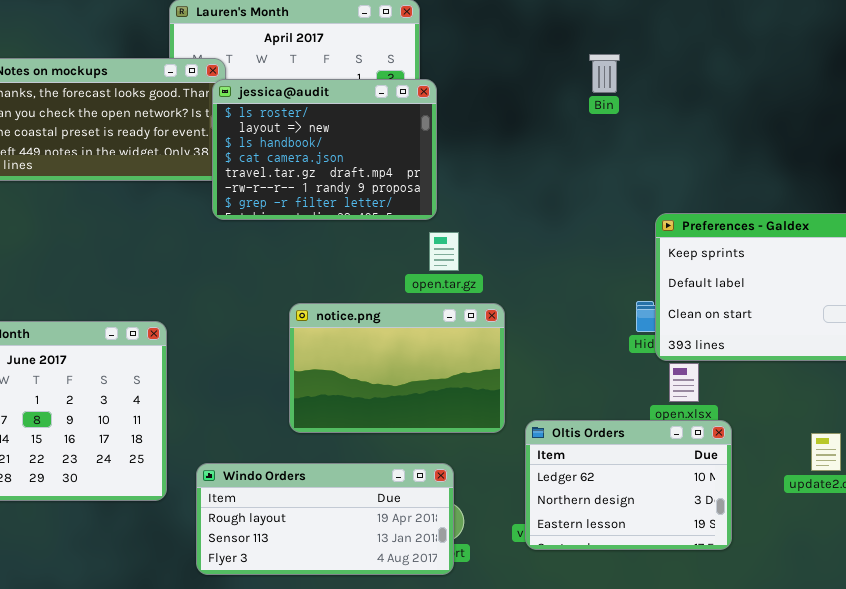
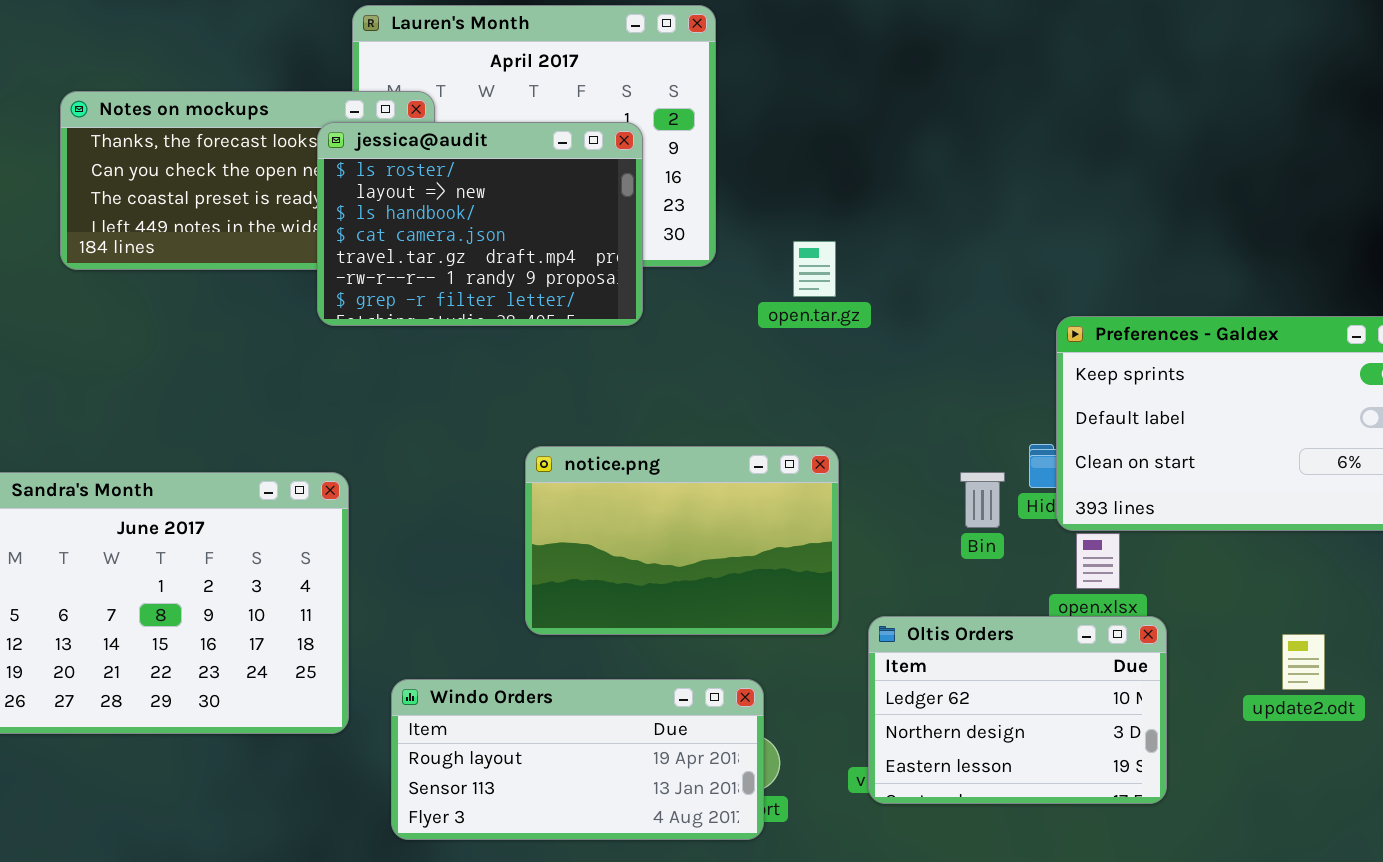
Bin: [589,54,620,93] -> [960,472,1005,528], moved
jessica@audit: [212,79,437,220] -> [317,122,643,326], moved
open.tar.gz: [429,232,459,271] -> [793,241,836,297], moved

